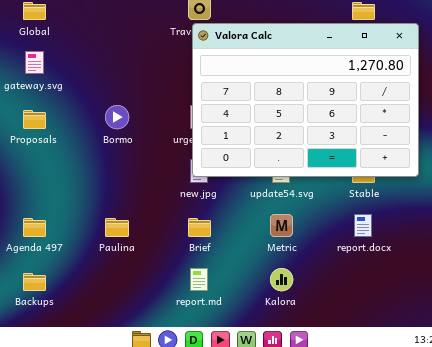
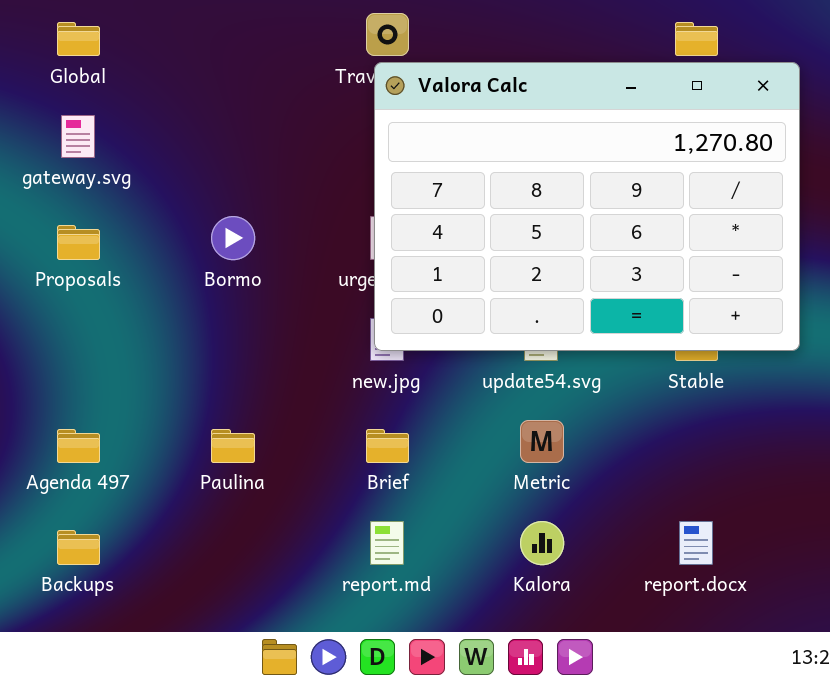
report.docx: [354,214,372,237] -> [679,521,713,565], moved

